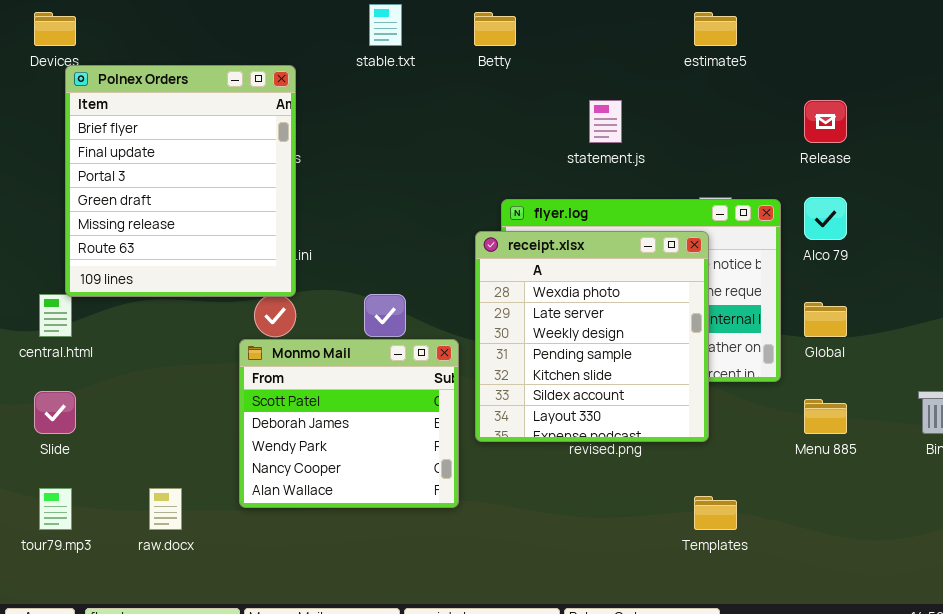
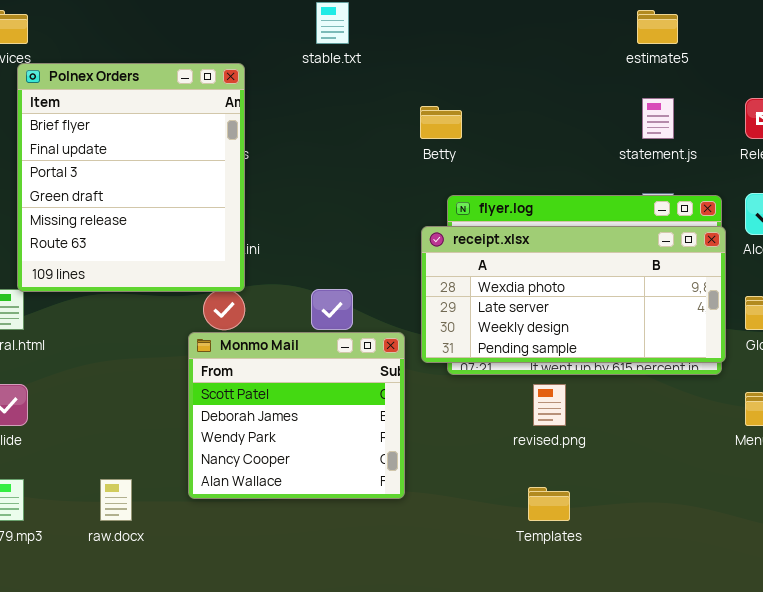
Betty: [474,12,516,46] -> [420,106,462,139], moved
statement.js: [589,100,622,143] -> [642,98,674,139], moved
receipt.xlsx: [475,231,709,442] -> [421,226,726,363], resized
Templates: [694,496,737,530] -> [528,487,570,521], moved

